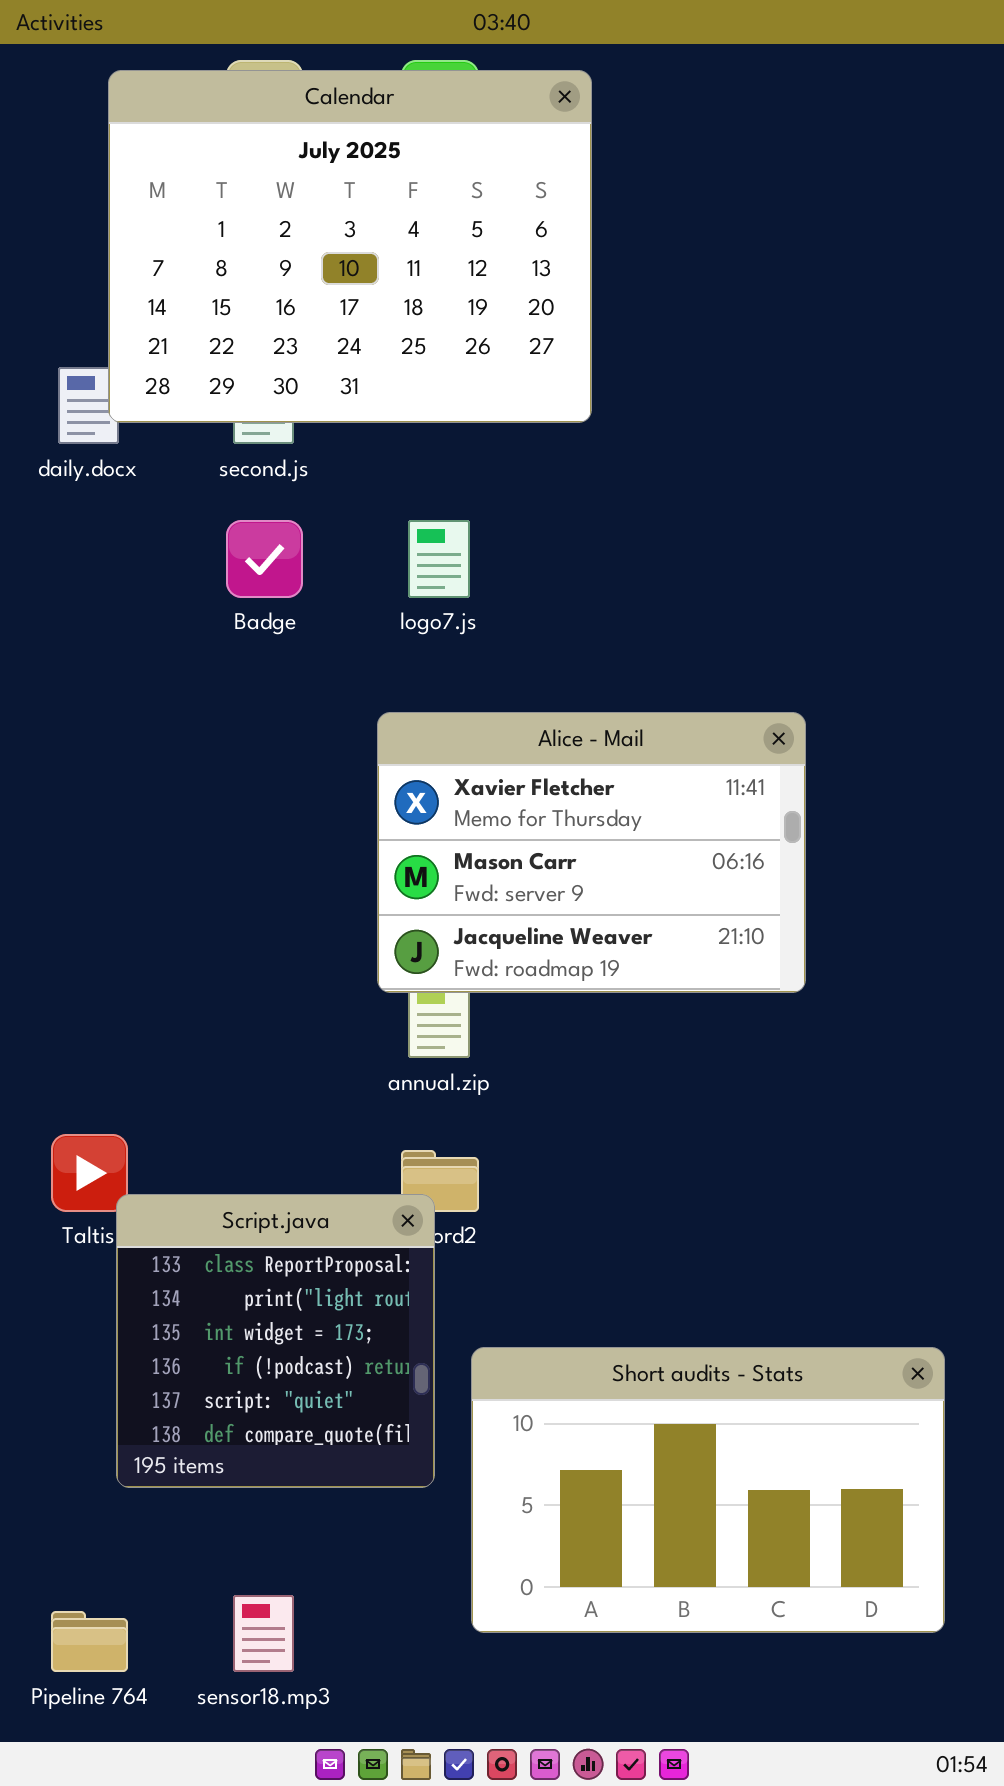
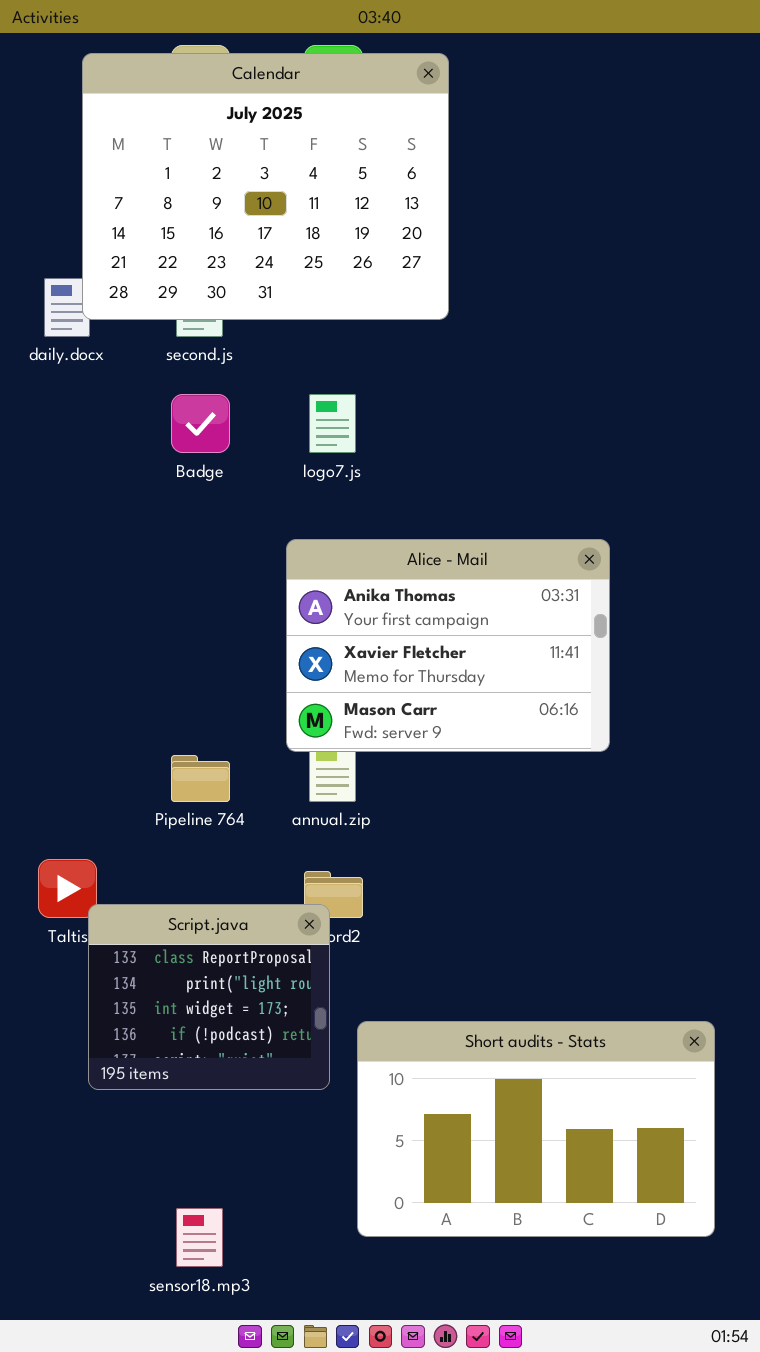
Alice - Mail: [377,712,806,993] -> [286,539,610,752], scrolled up 1 row
Script.java: [116,1194,435,1488] -> [88,904,330,1090], resized
Pipeline 764: [51,1611,128,1672] -> [171,755,230,802], moved

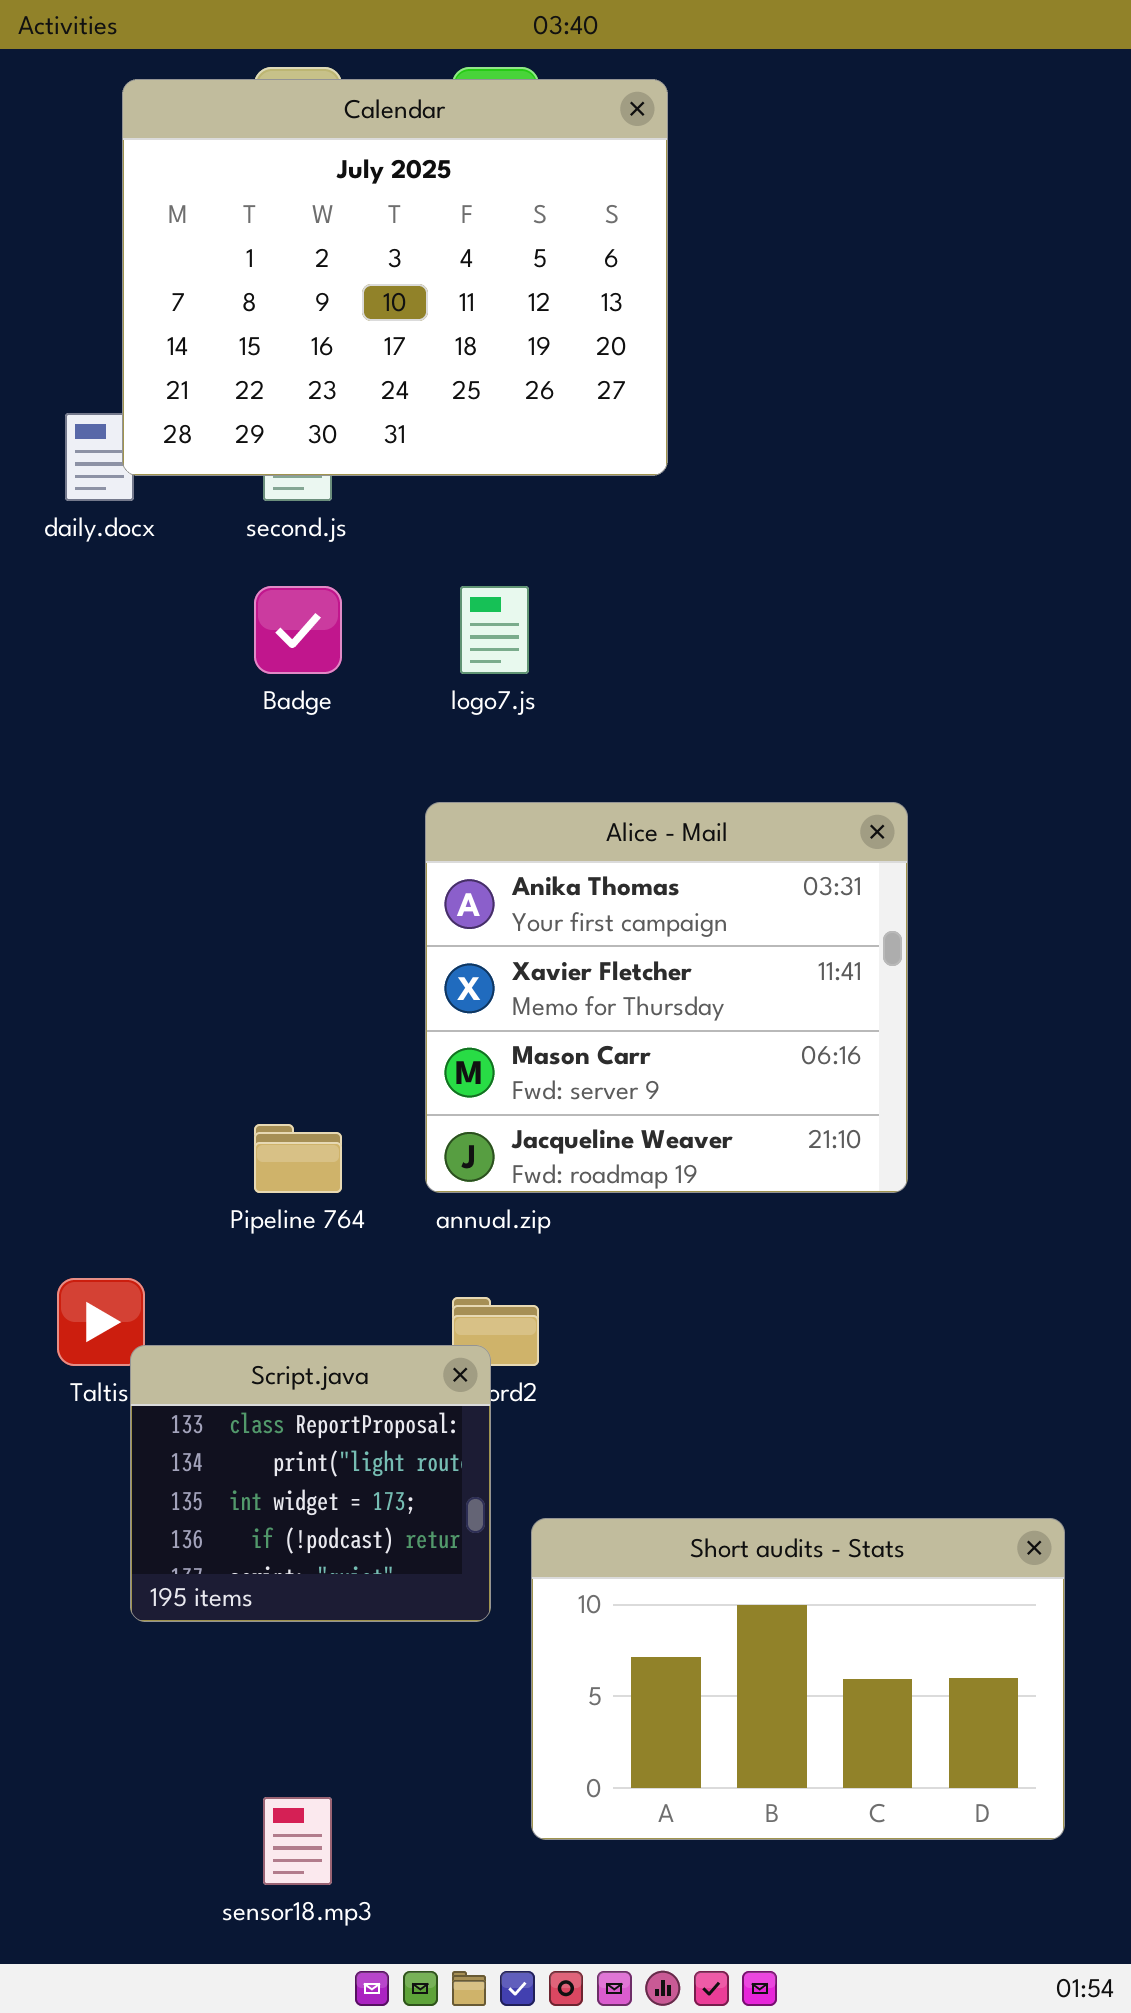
Alice - Mail: [286,539,610,752] -> [425,802,908,1193], resized

